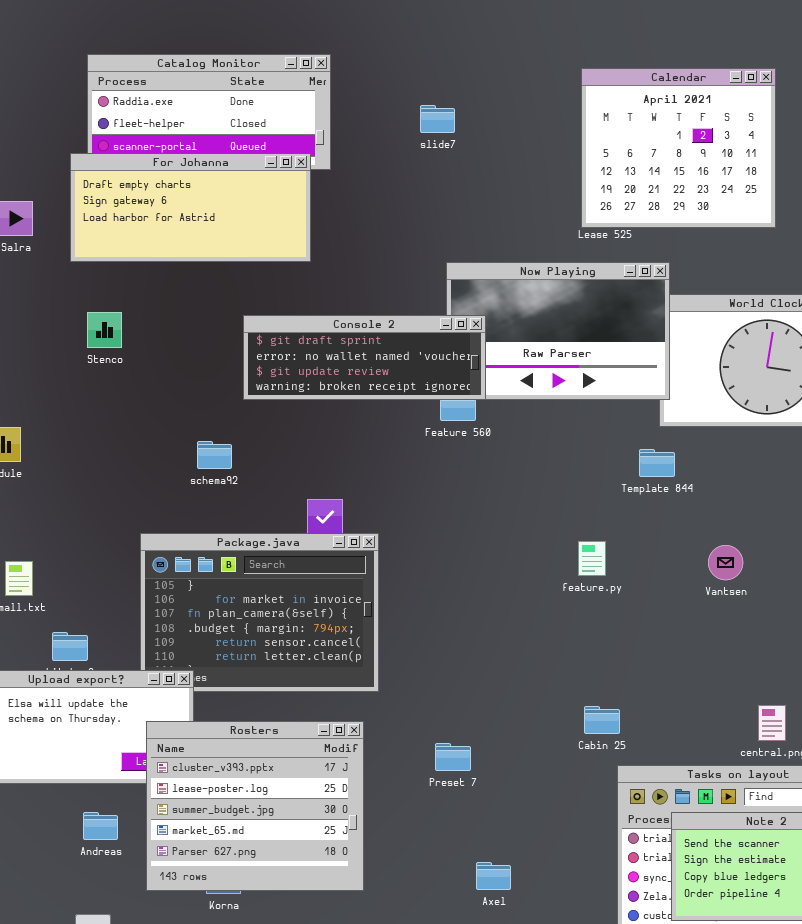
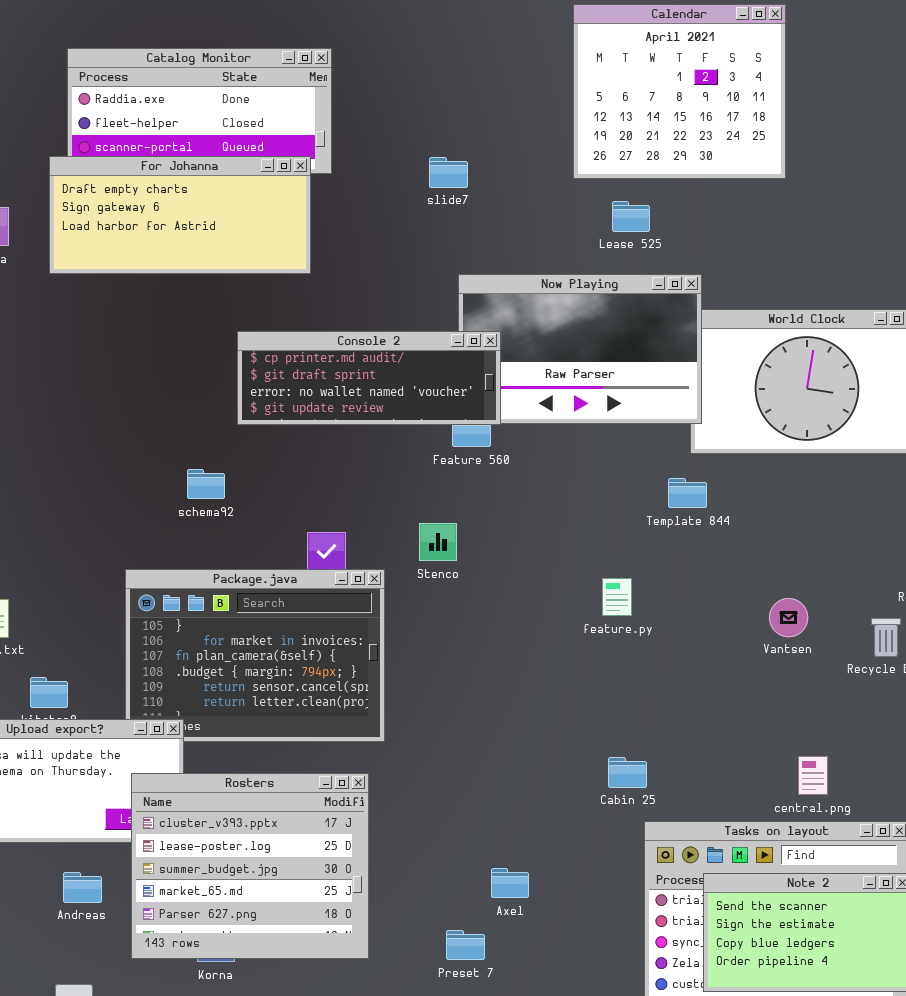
Calendar: [581,68,776,228] -> [573,4,786,179], moved
slide7: [420,105,455,133] -> [429,157,468,188], moved
Stenco: [87,312,122,348] -> [419,523,457,561], moved
Console 2: [243,315,486,400] -> [237,331,501,425], scrolled up 1 row
Vantsen: [708,545,743,580] -> [769,598,808,637], moved
Preset 7: [435,743,471,771] -> [446,930,485,960], moved
Axel: [476,862,511,890] -> [491,868,529,898], moved

